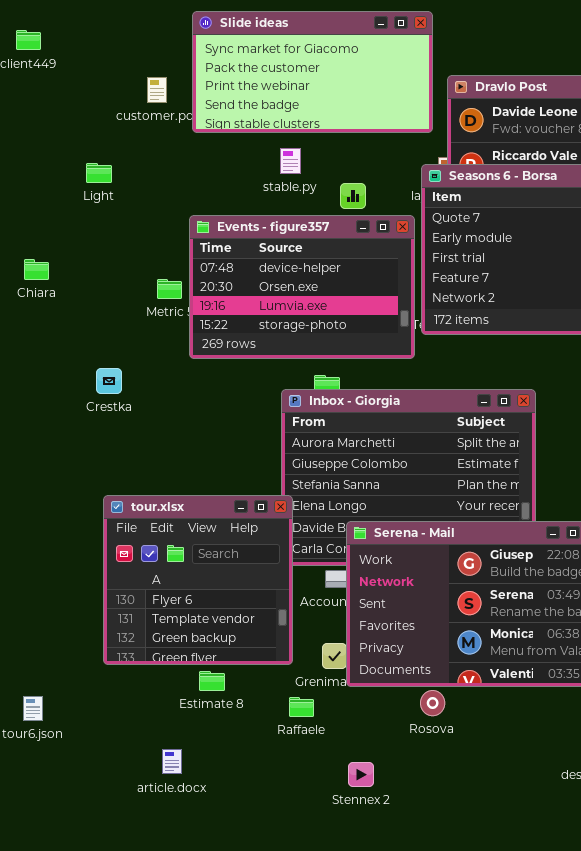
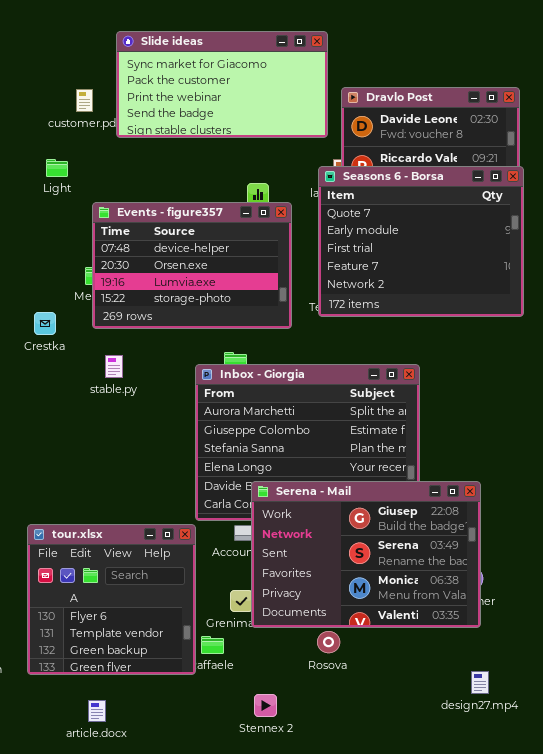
stable.py: [280,148,301,174] -> [105,355,123,378], moved
Light: [86,163,112,183] -> [46,159,68,177], moved
Events - figure357: [189,215,415,359] -> [92,202,292,329], moved
Crestka: [96,368,122,394] -> [34,312,56,335], moved
tour.xlsx: [103,495,293,665] -> [27,524,196,675], moved
article.docx: [162,749,182,774] -> [88,700,106,722], moved

